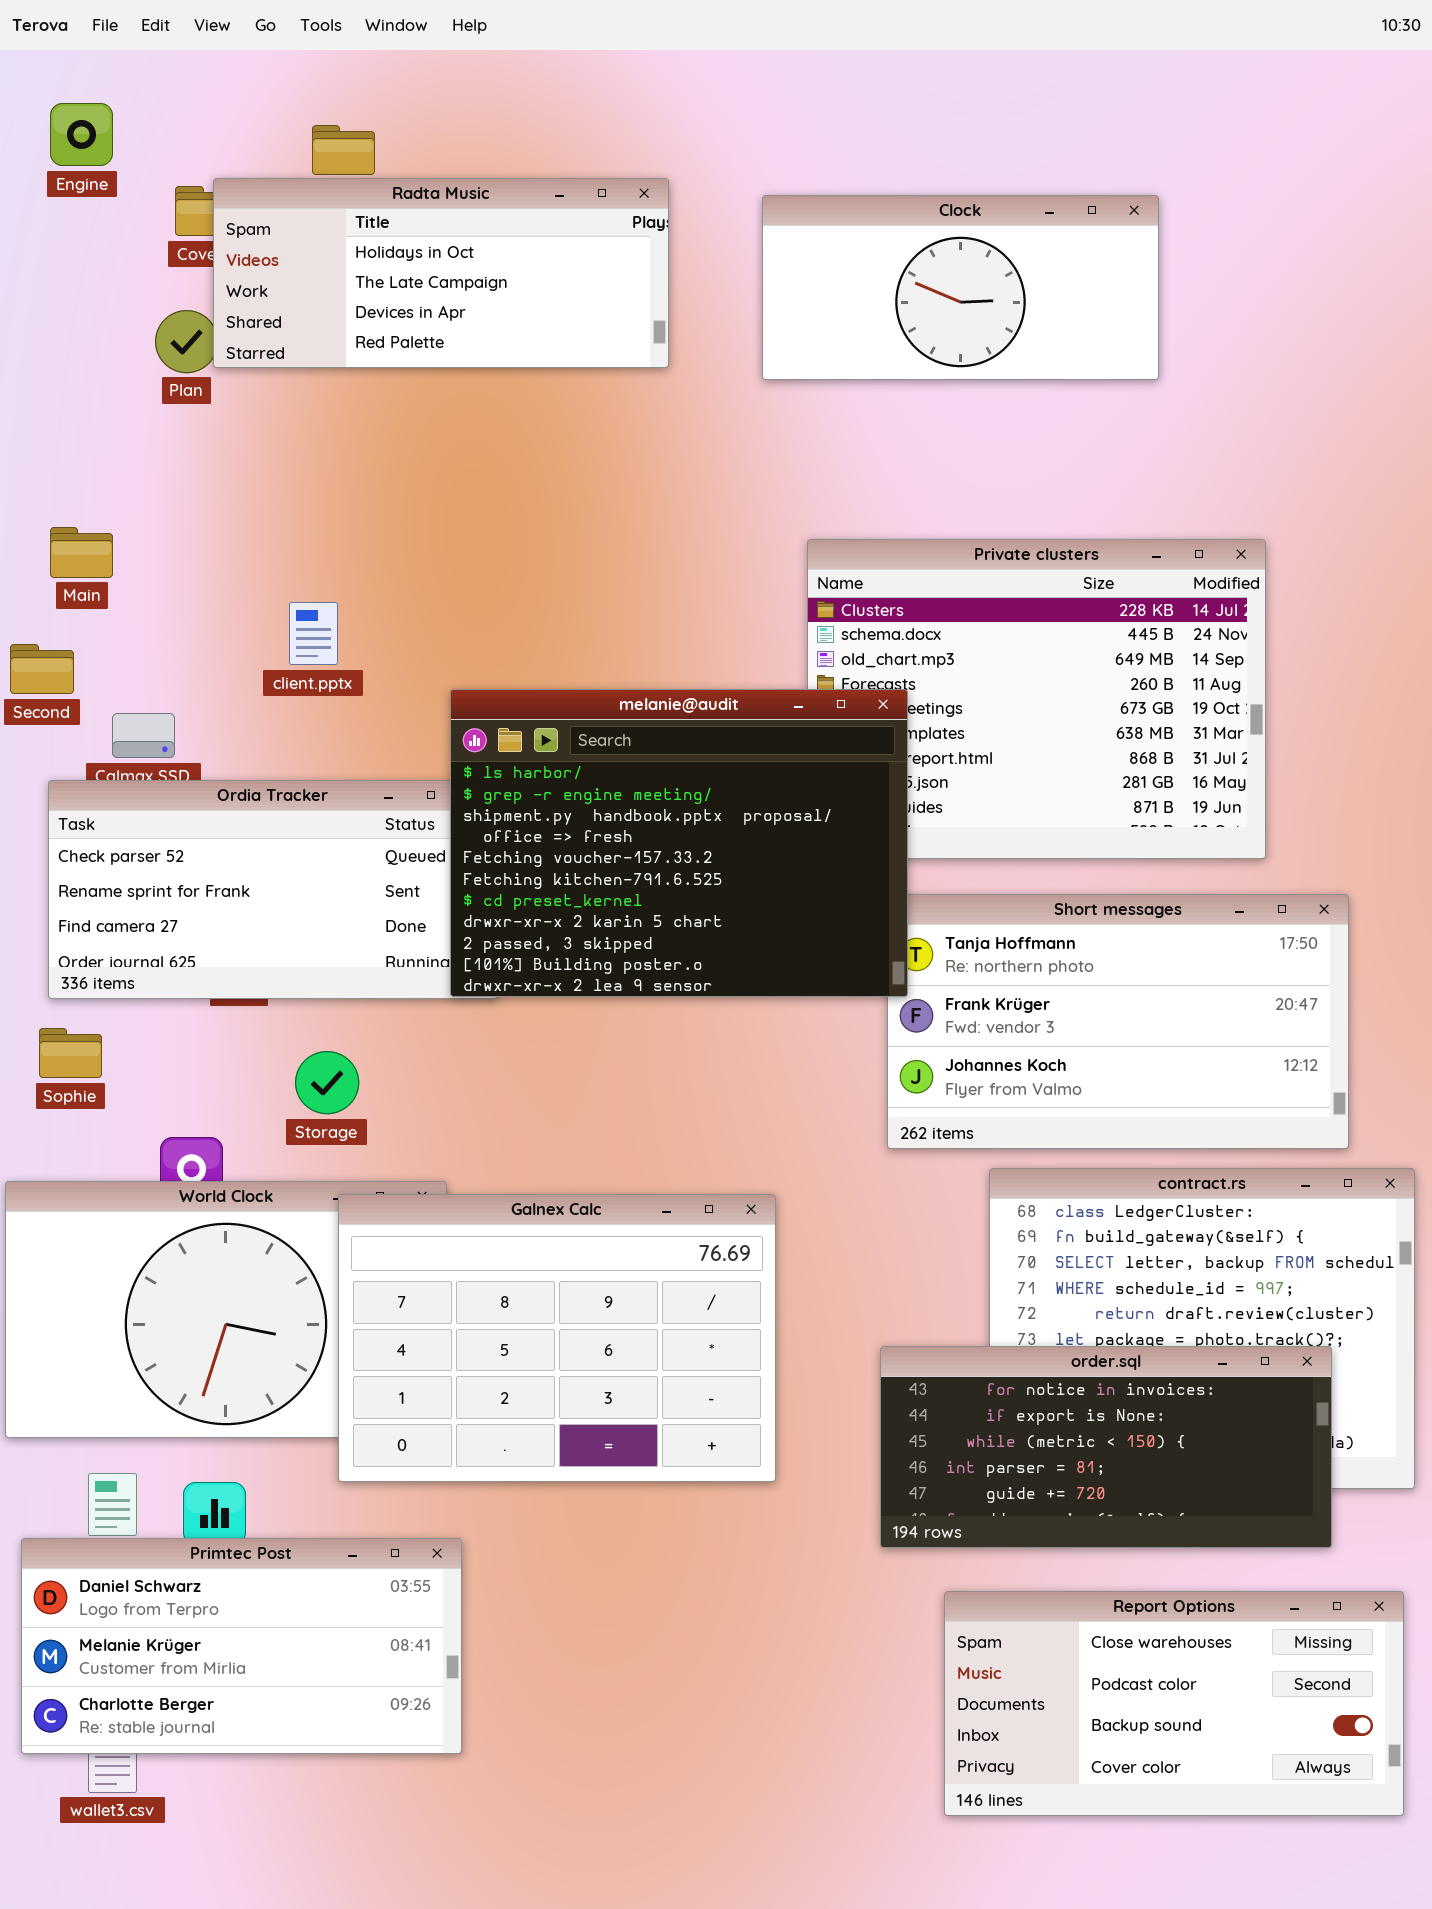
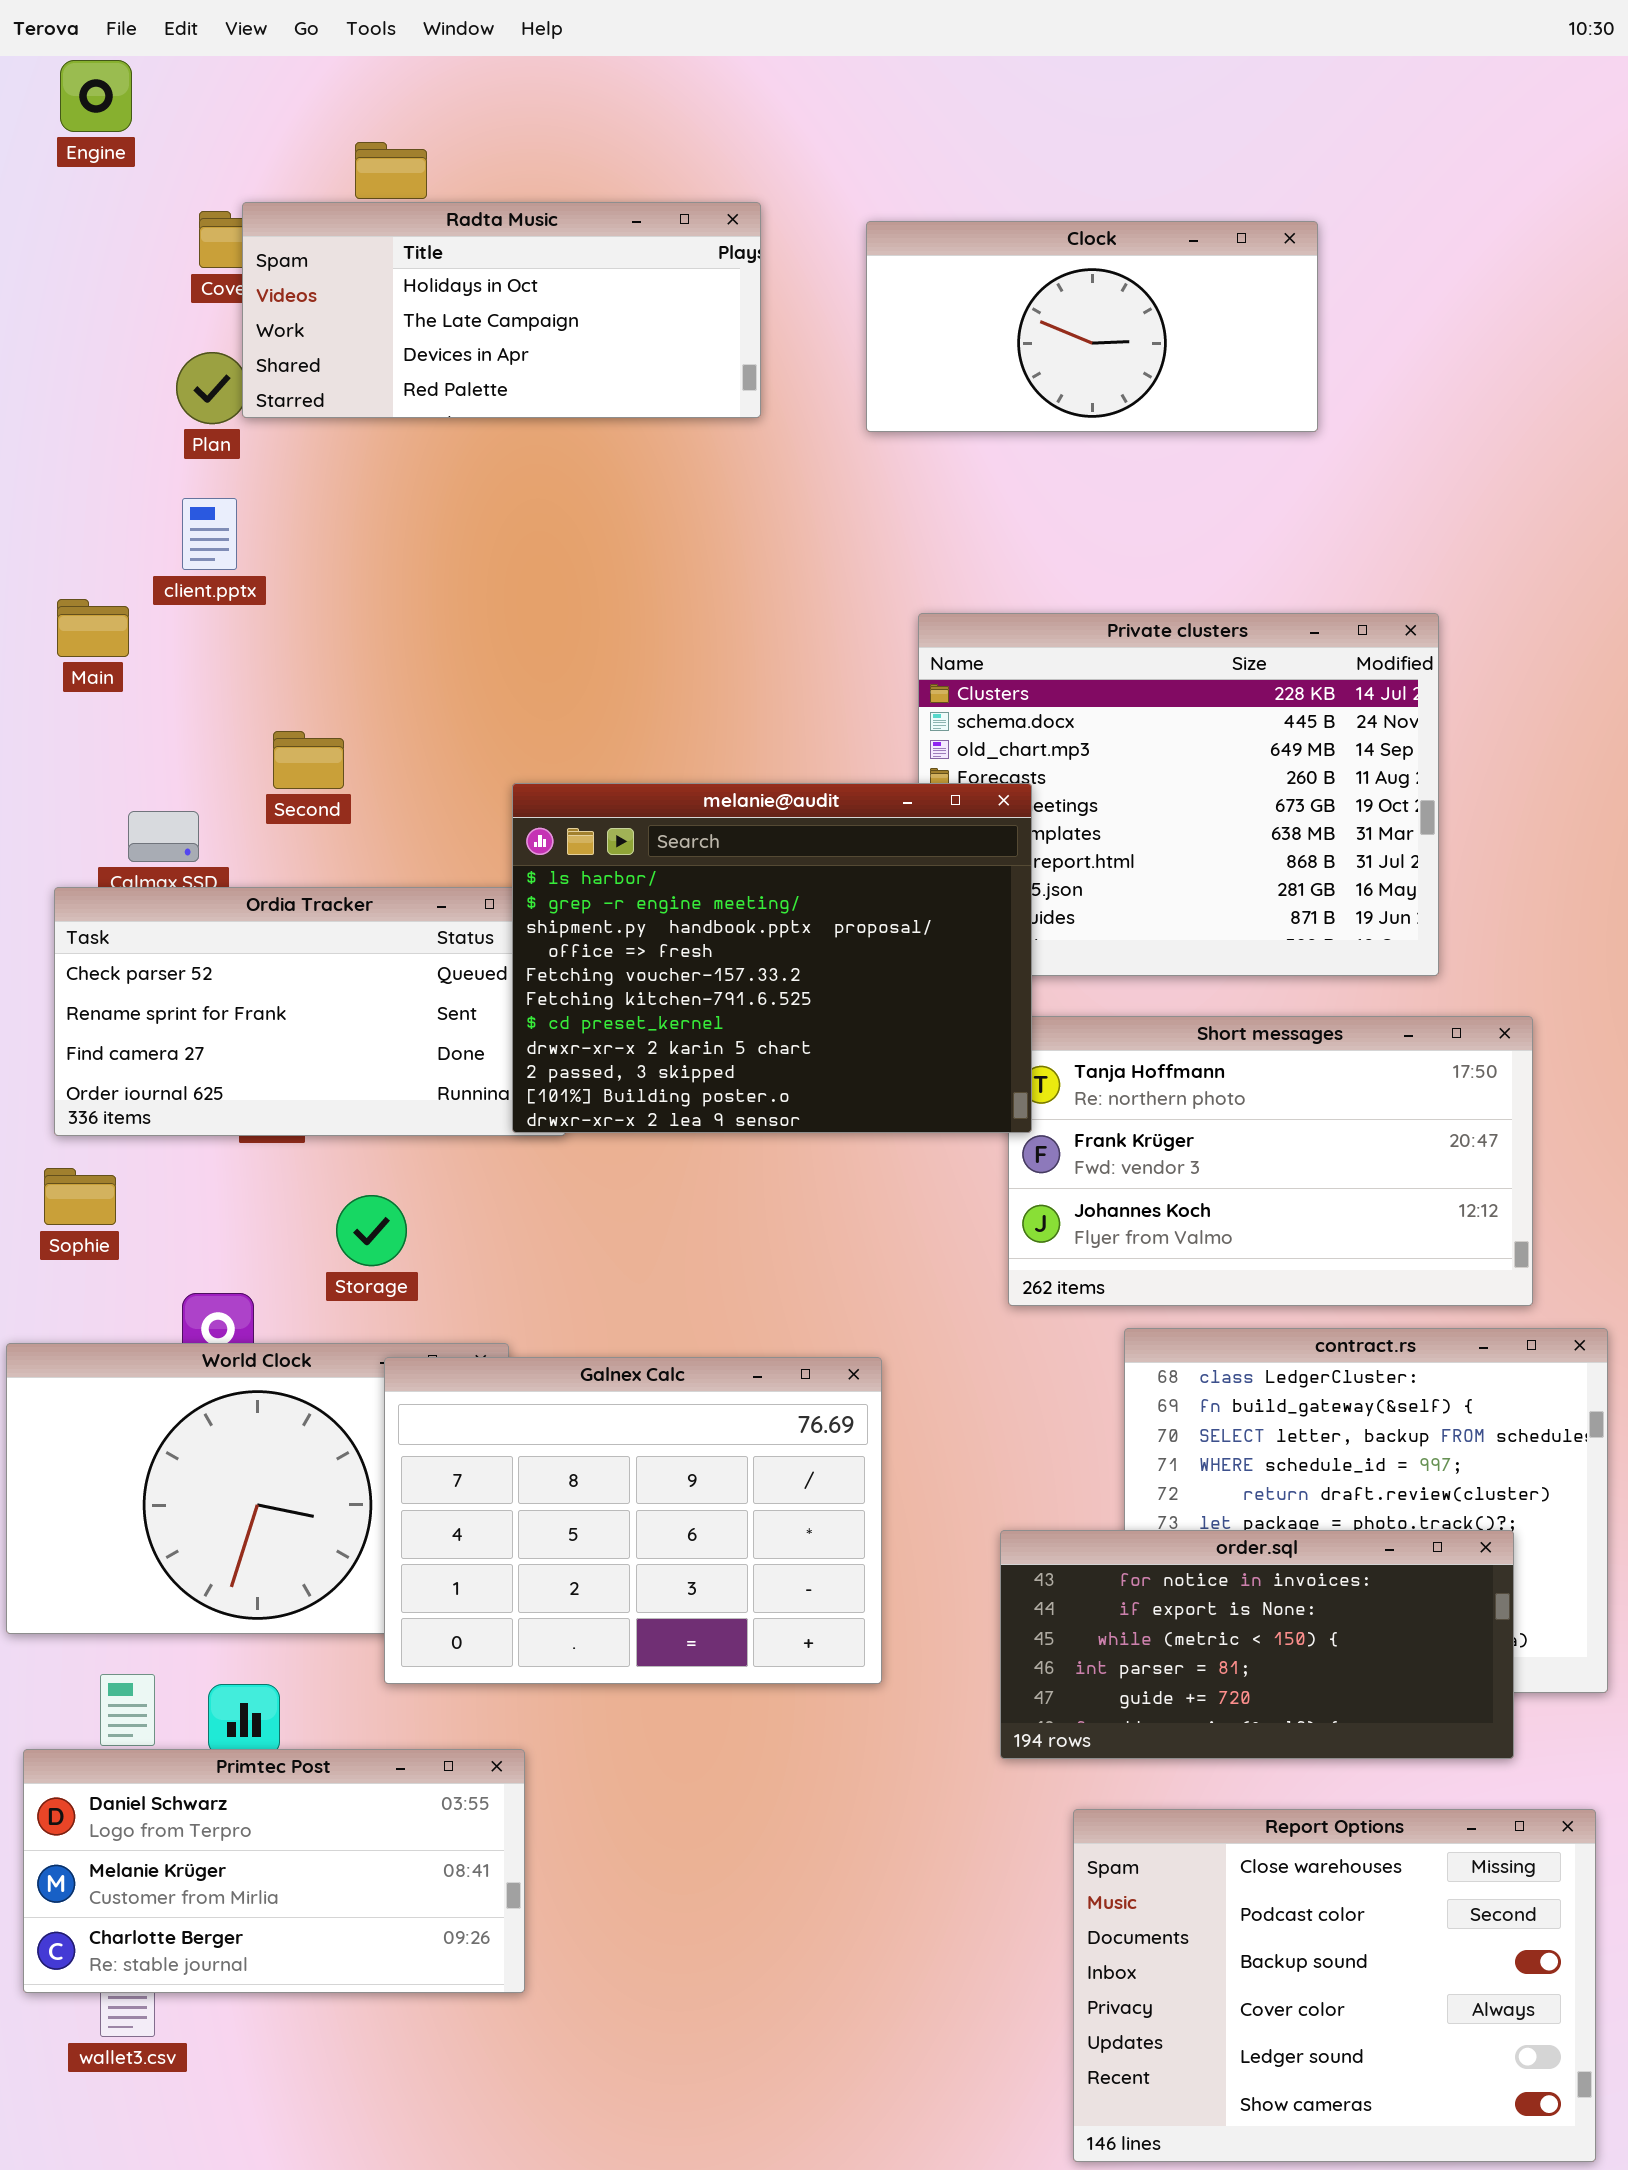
Engine: [50,103,113,166] -> [60,60,132,132], moved
client.pptx: [289,602,338,665] -> [182,498,237,570], moved
Second: [10,644,74,694] -> [273,731,344,789], moved
Report Options: [944,1591,1404,1816] -> [1073,1809,1596,2162], resized

